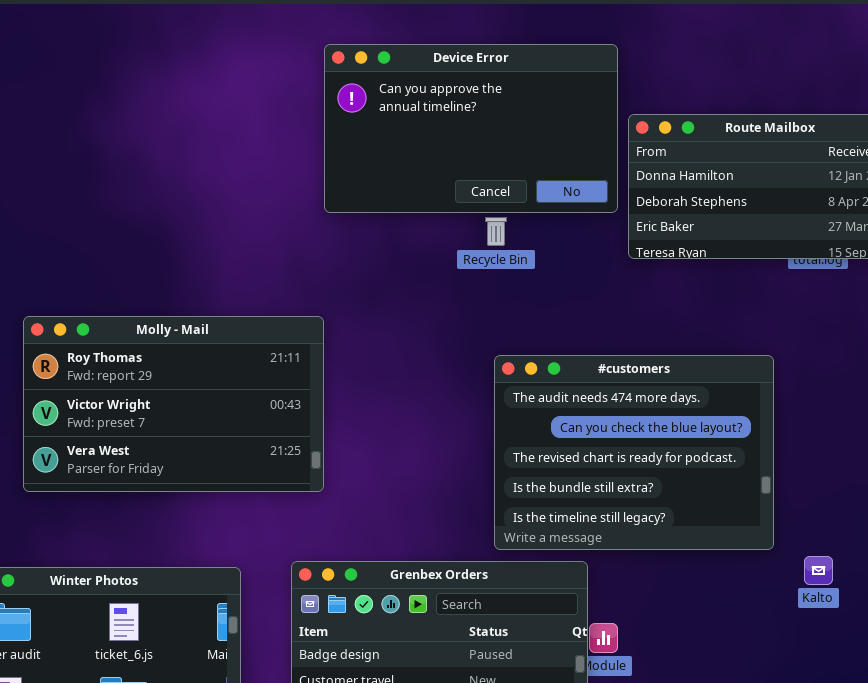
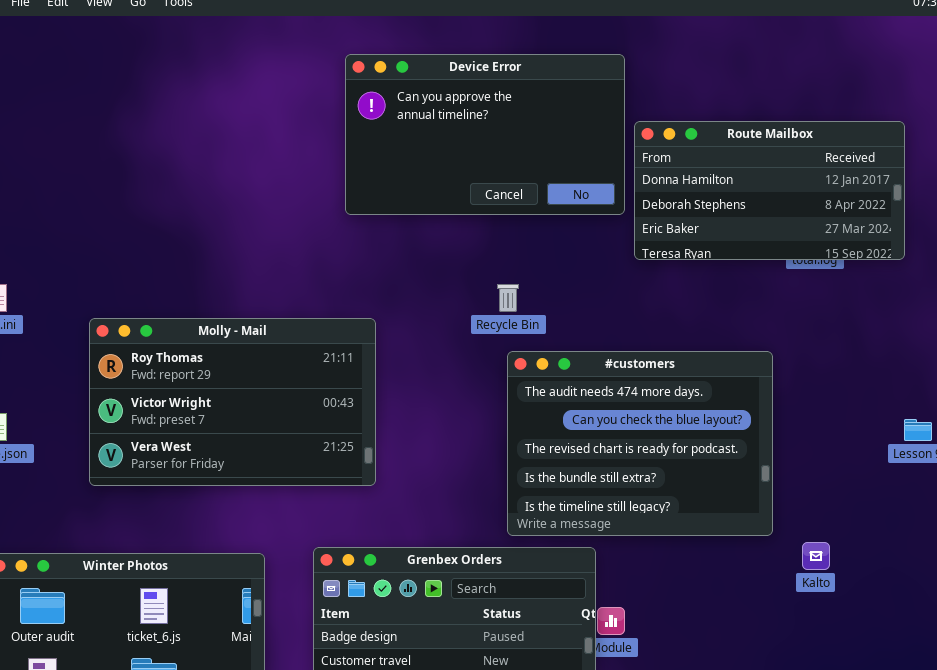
Recycle Bin: [485,217,507,246] -> [497,284,519,312], moved
Molly - Mail: [23,316,324,492] -> [89,318,376,486], moved

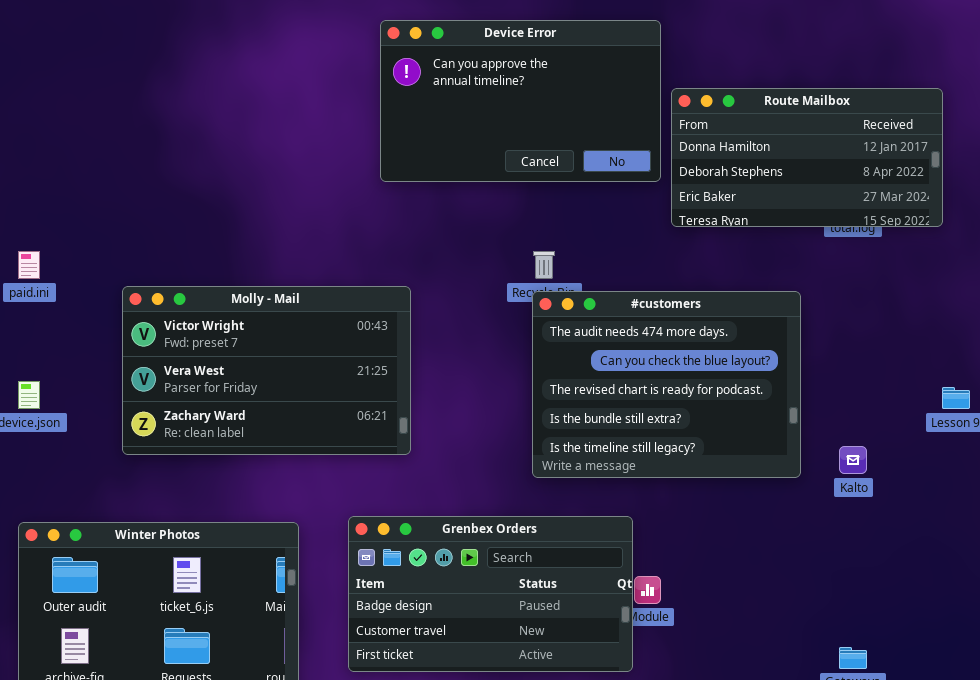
Molly - Mail: [89,318,376,486] -> [122,286,411,455], scrolled down 1 row
#customers: [507,351,773,536] -> [532,291,801,478], moved
Kalto: [802,542,830,570] -> [839,446,867,474], moved

